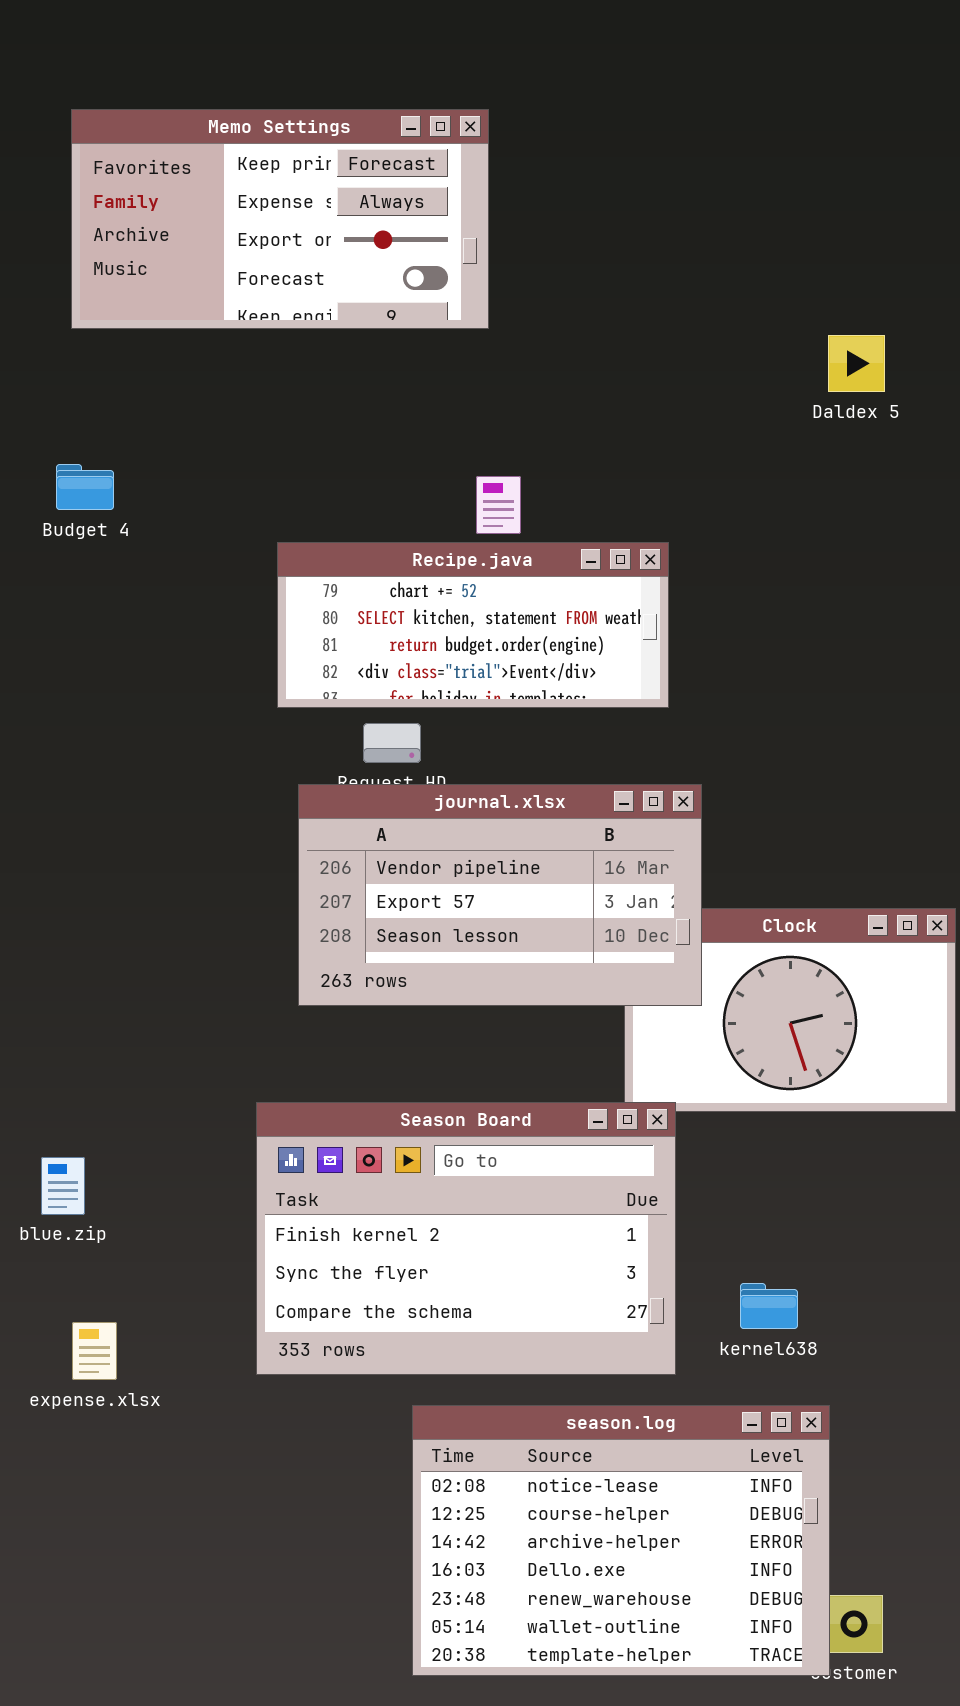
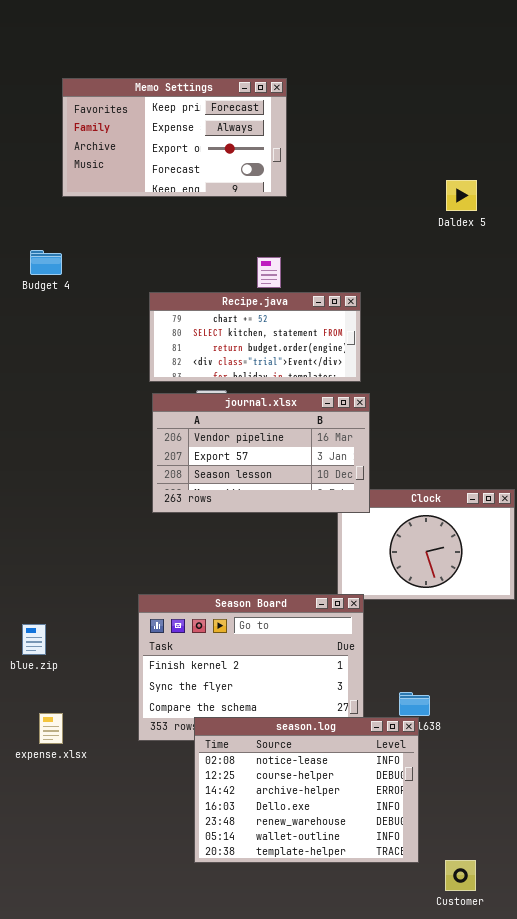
Memo Settings: [71,109,489,329] -> [62,78,287,197], moved
journal.xlsx: [298,784,702,1006] -> [152,393,370,513], moved
season.log: [412,1405,830,1676] -> [194,717,419,863], moved

